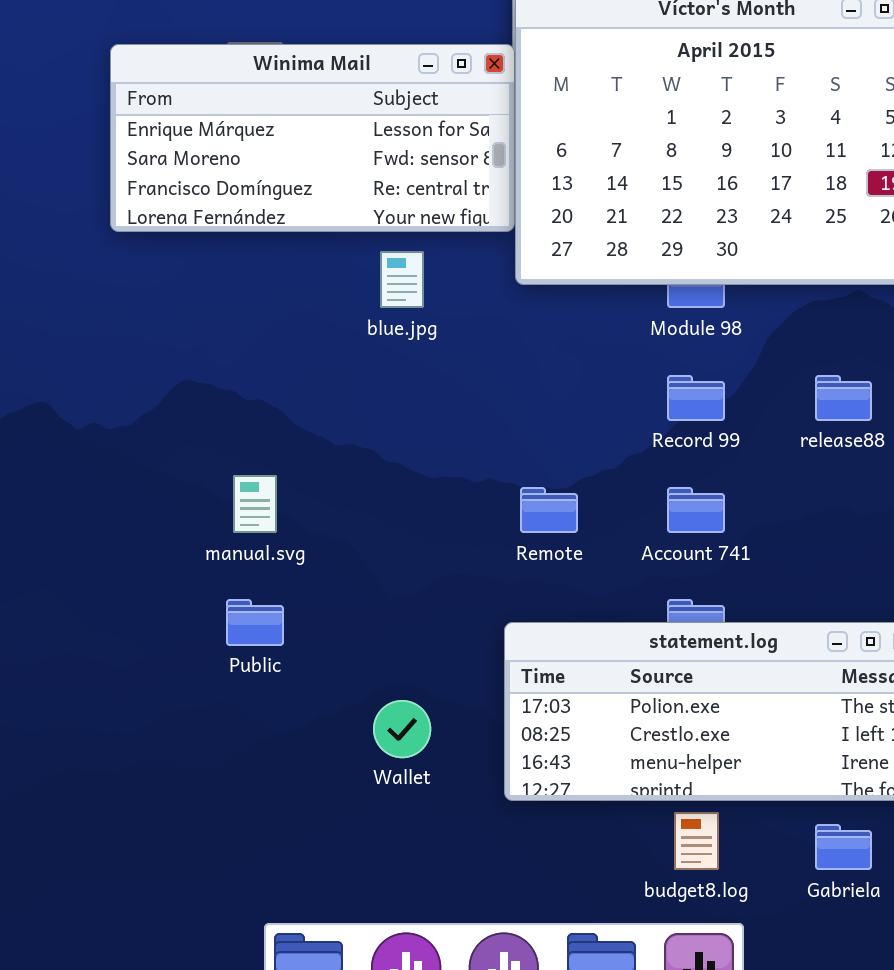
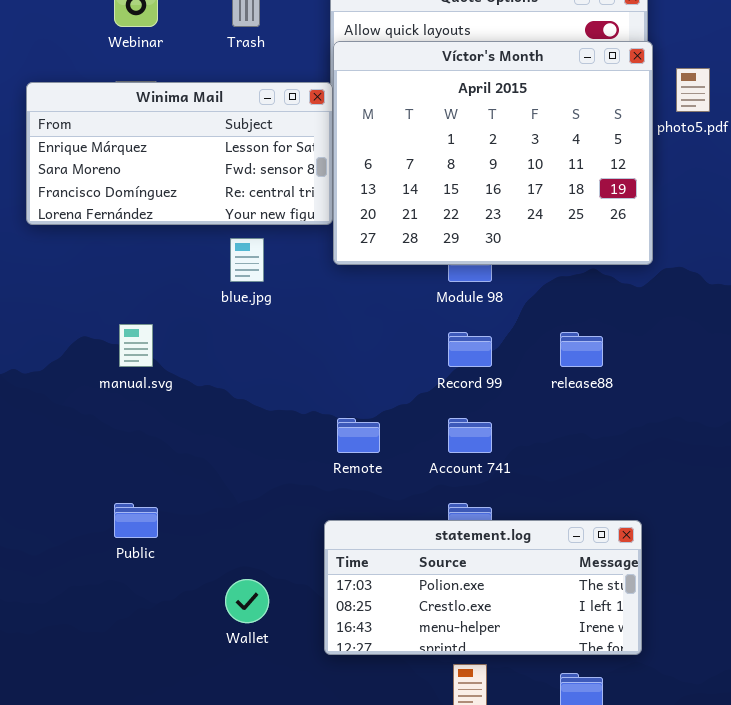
manual.svg: [233,475,277,533] -> [119,324,153,367], moved

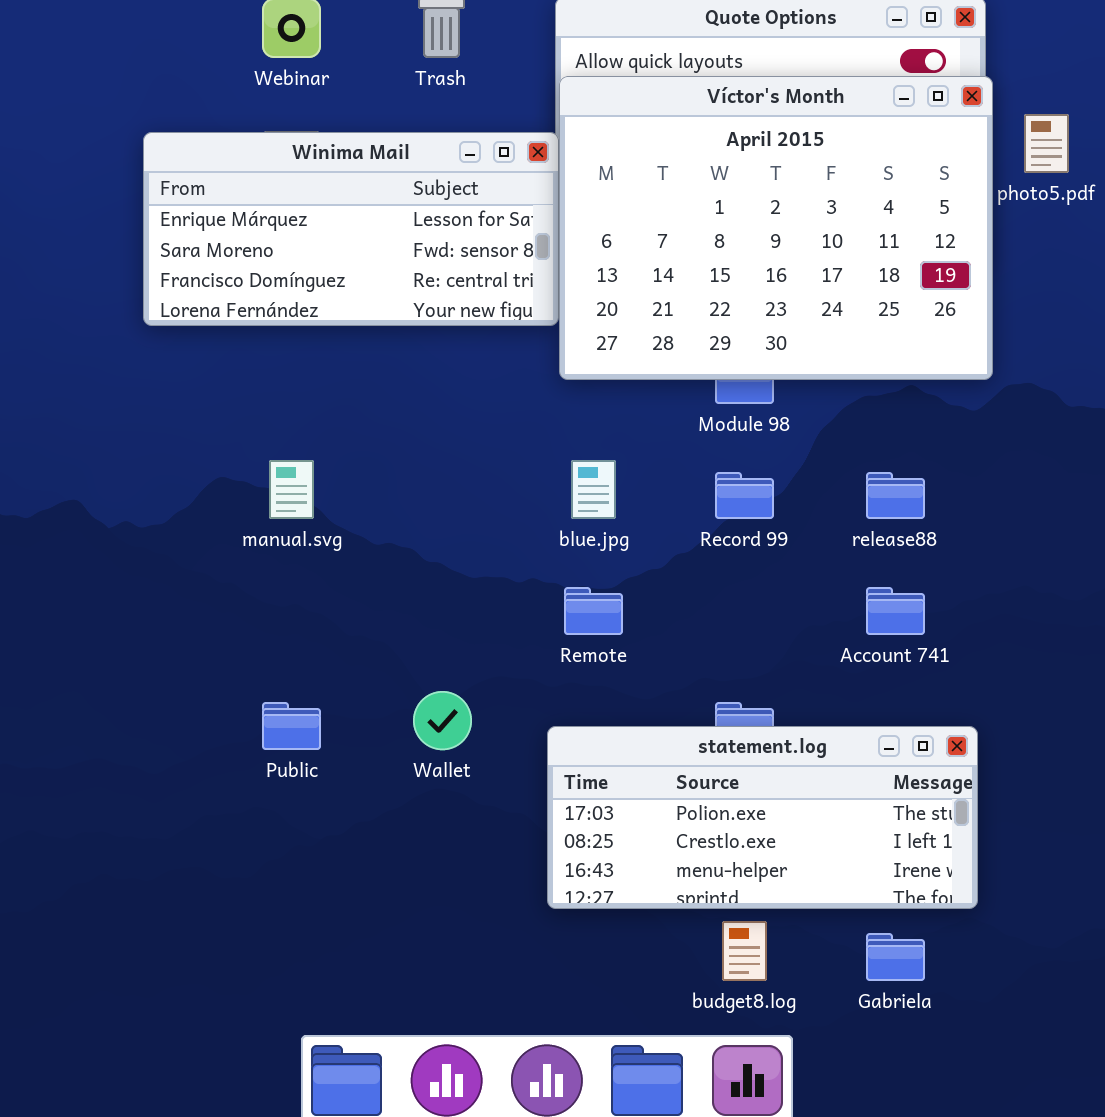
blue.jpg: [230,238,264,282] -> [571,460,616,519], moved
Account 741: [448,418,492,453] -> [866,587,925,635], moved
Wallet: [225,579,269,623] -> [413,691,472,750], moved

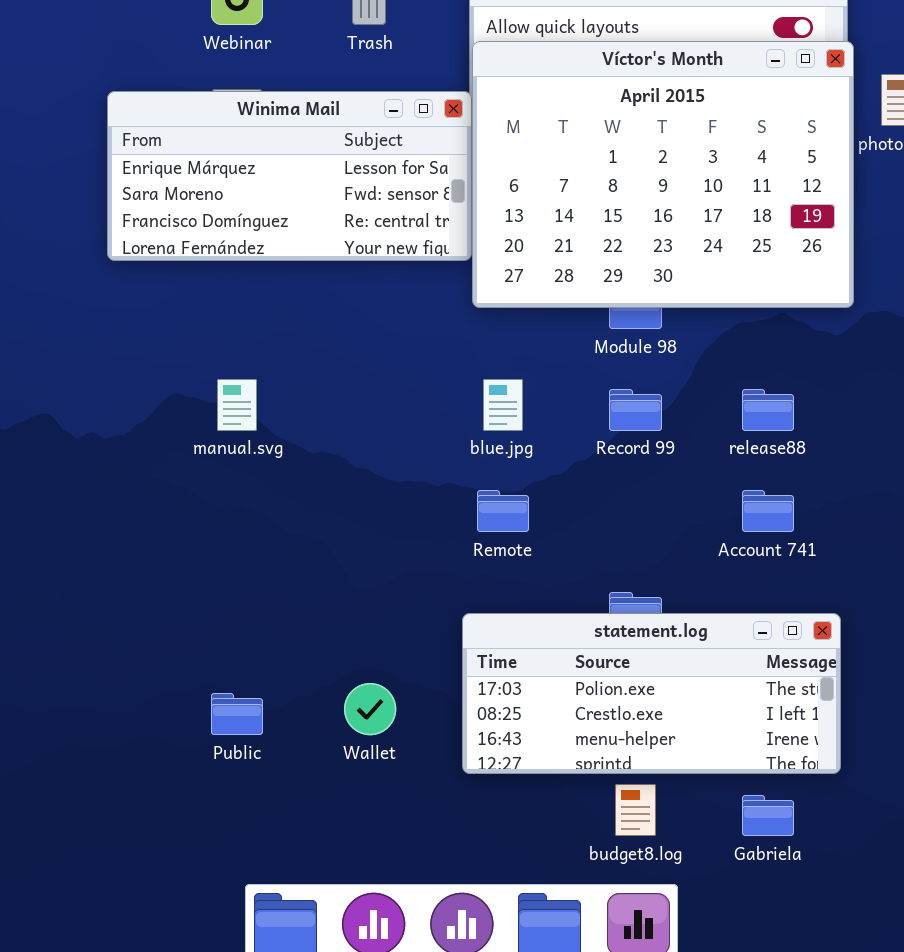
Wallet: [413,691,472,750] -> [344,683,396,735], moved
Public: [262,702,321,750] -> [211,693,263,735], moved

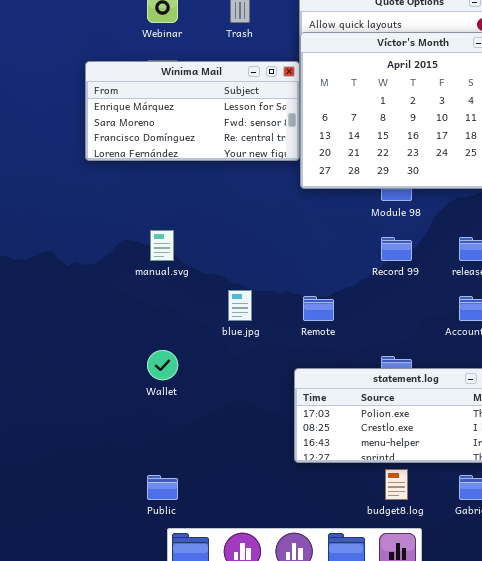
blue.jpg: [483,379,523,431] -> [228,290,252,321], moved
Wallet: [344,683,396,735] -> [147,350,178,380], moved
Public: [211,693,263,735] -> [147,475,178,500], moved

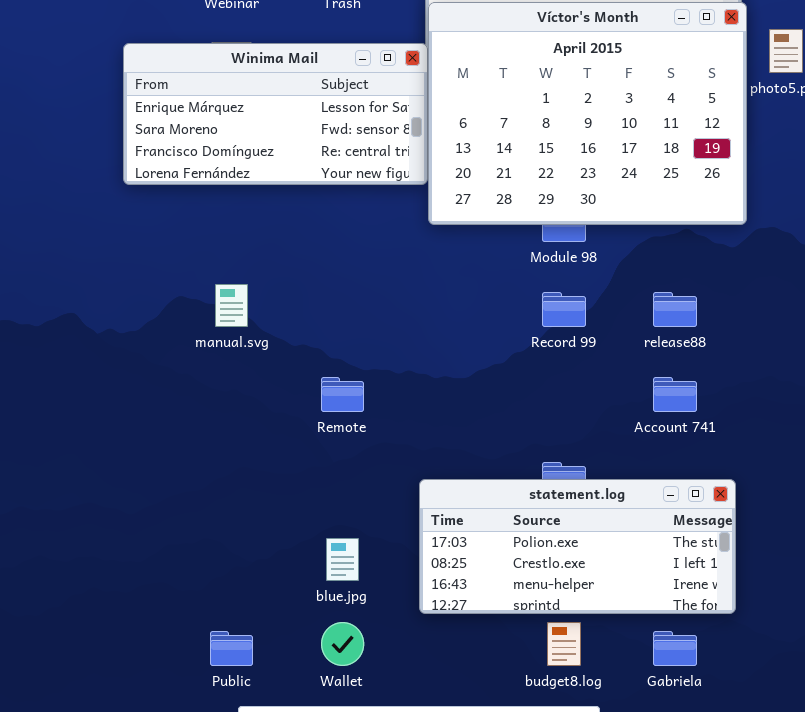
blue.jpg: [228,290,252,321] -> [326,538,359,581], moved
Remote: [303,296,334,321] -> [321,377,364,412], moved
Wallet: [147,350,178,380] -> [321,622,364,666], moved

